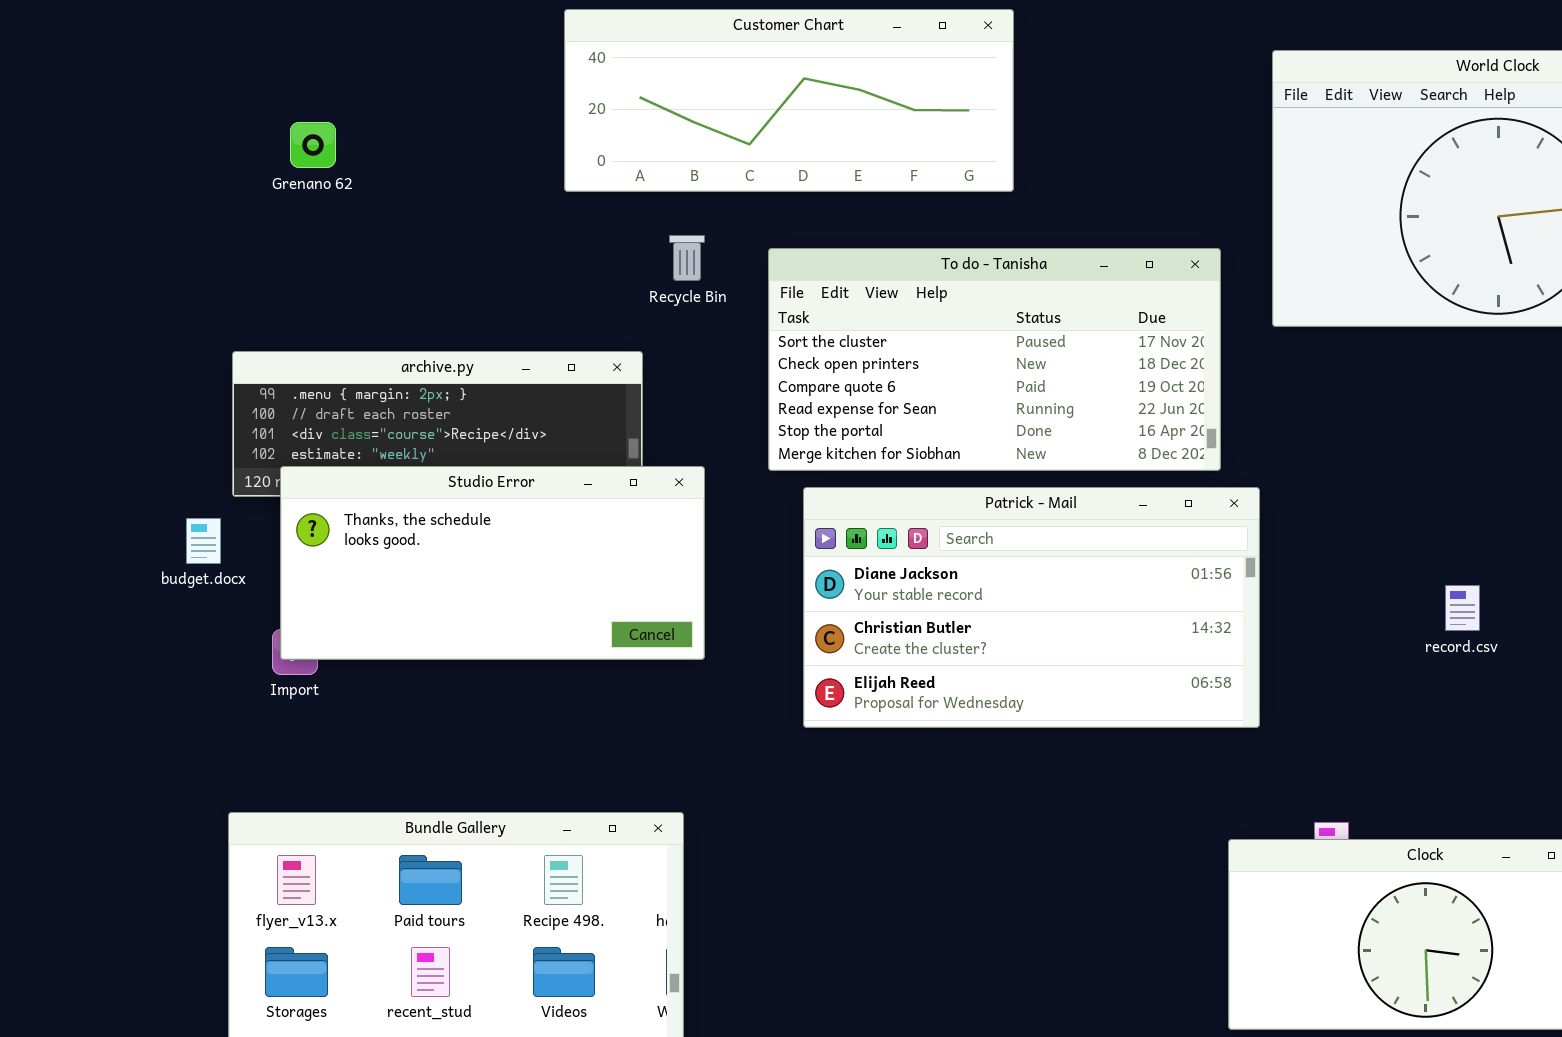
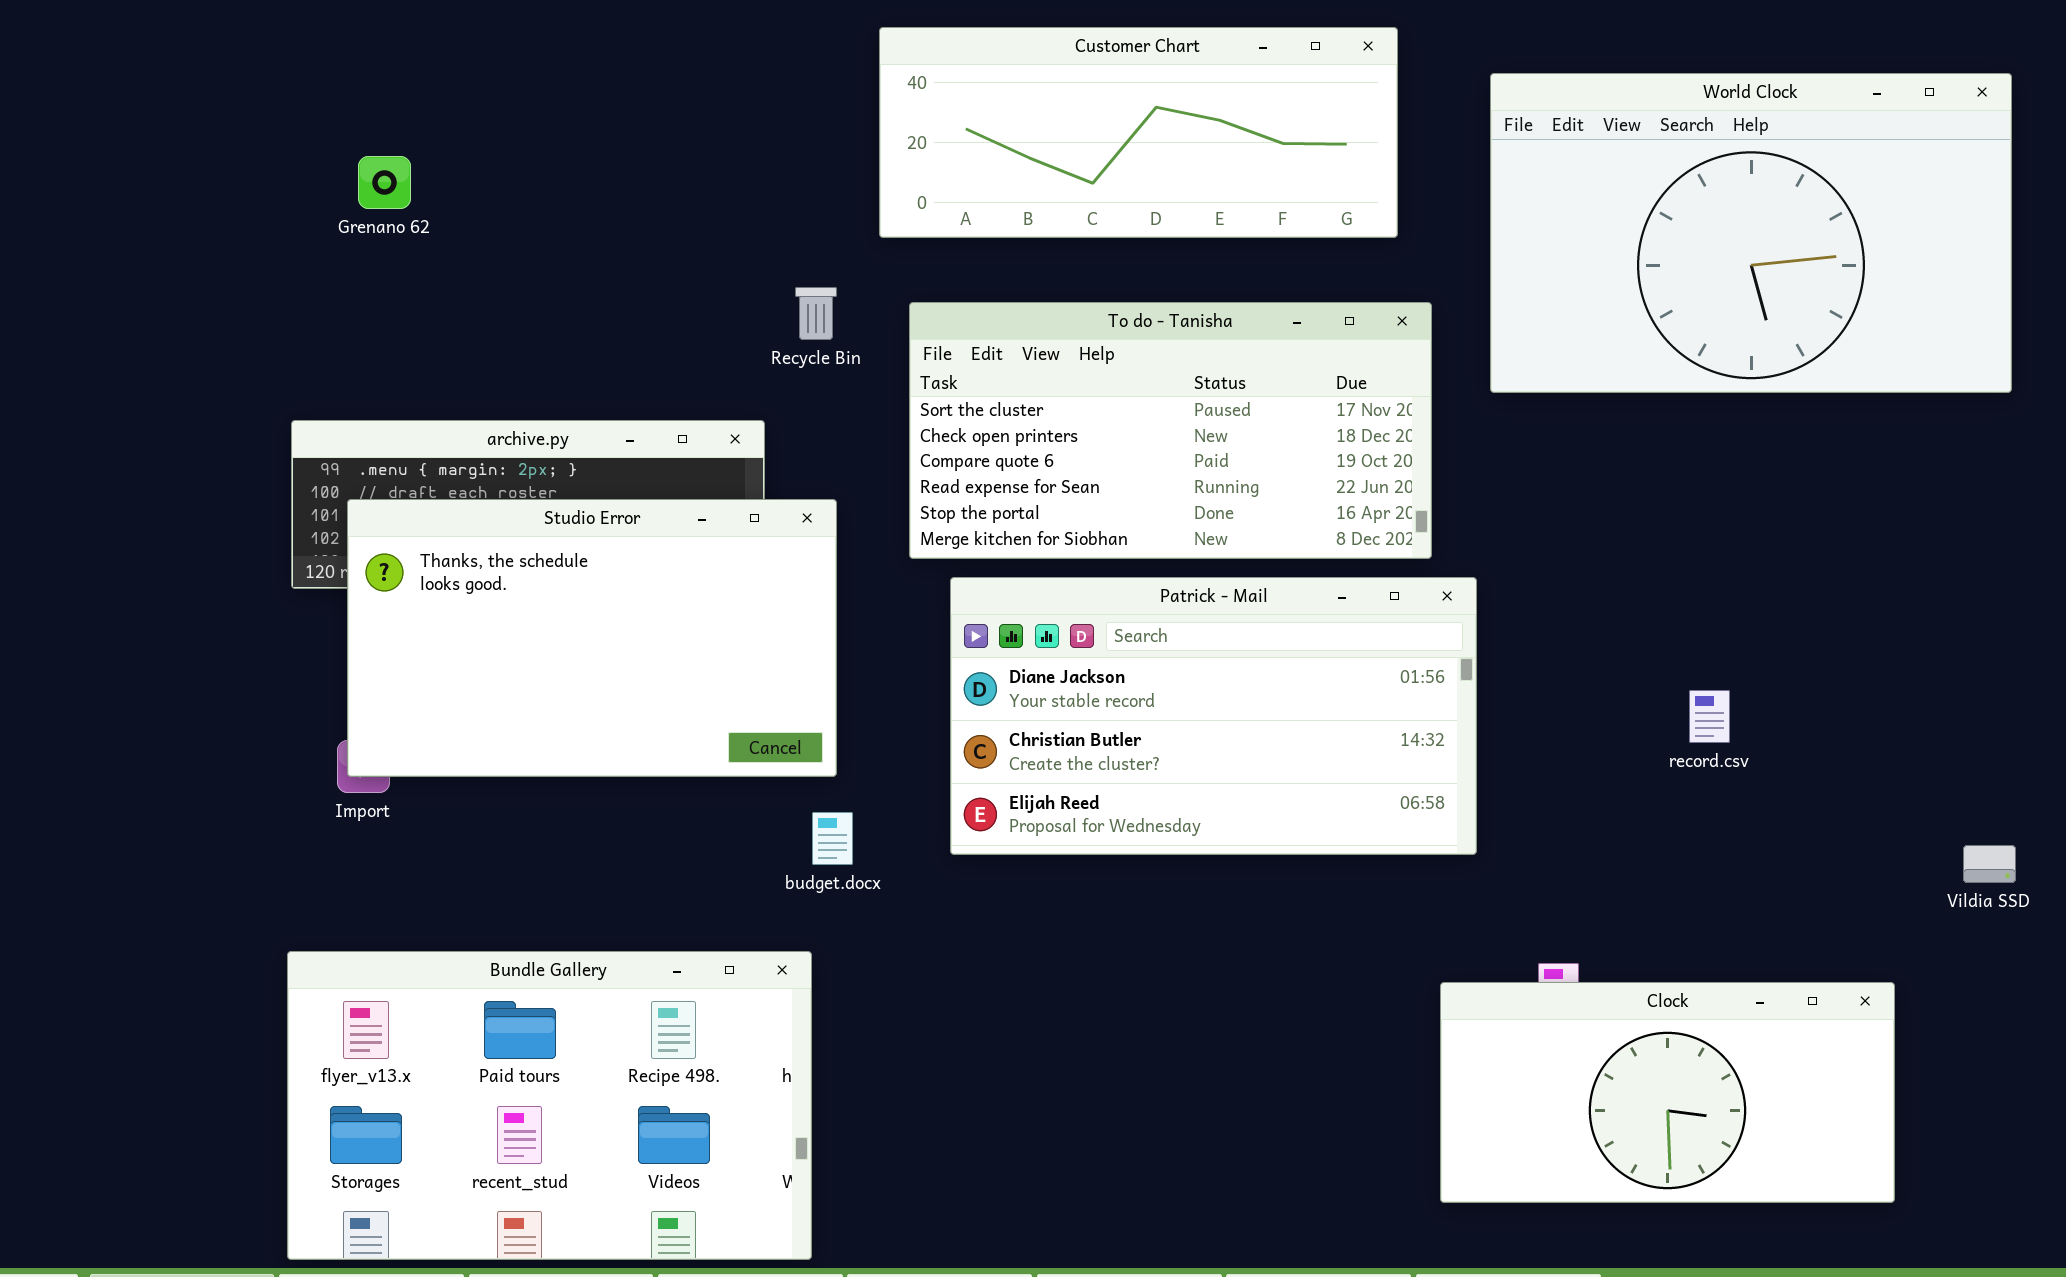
Customer Chart: [564,9,1014,192] -> [879,27,1398,238], moved
Studio Error: [280,466,705,660] -> [347,499,837,777], resized
budget.docx: [186,518,221,564] -> [812,812,853,865], moved

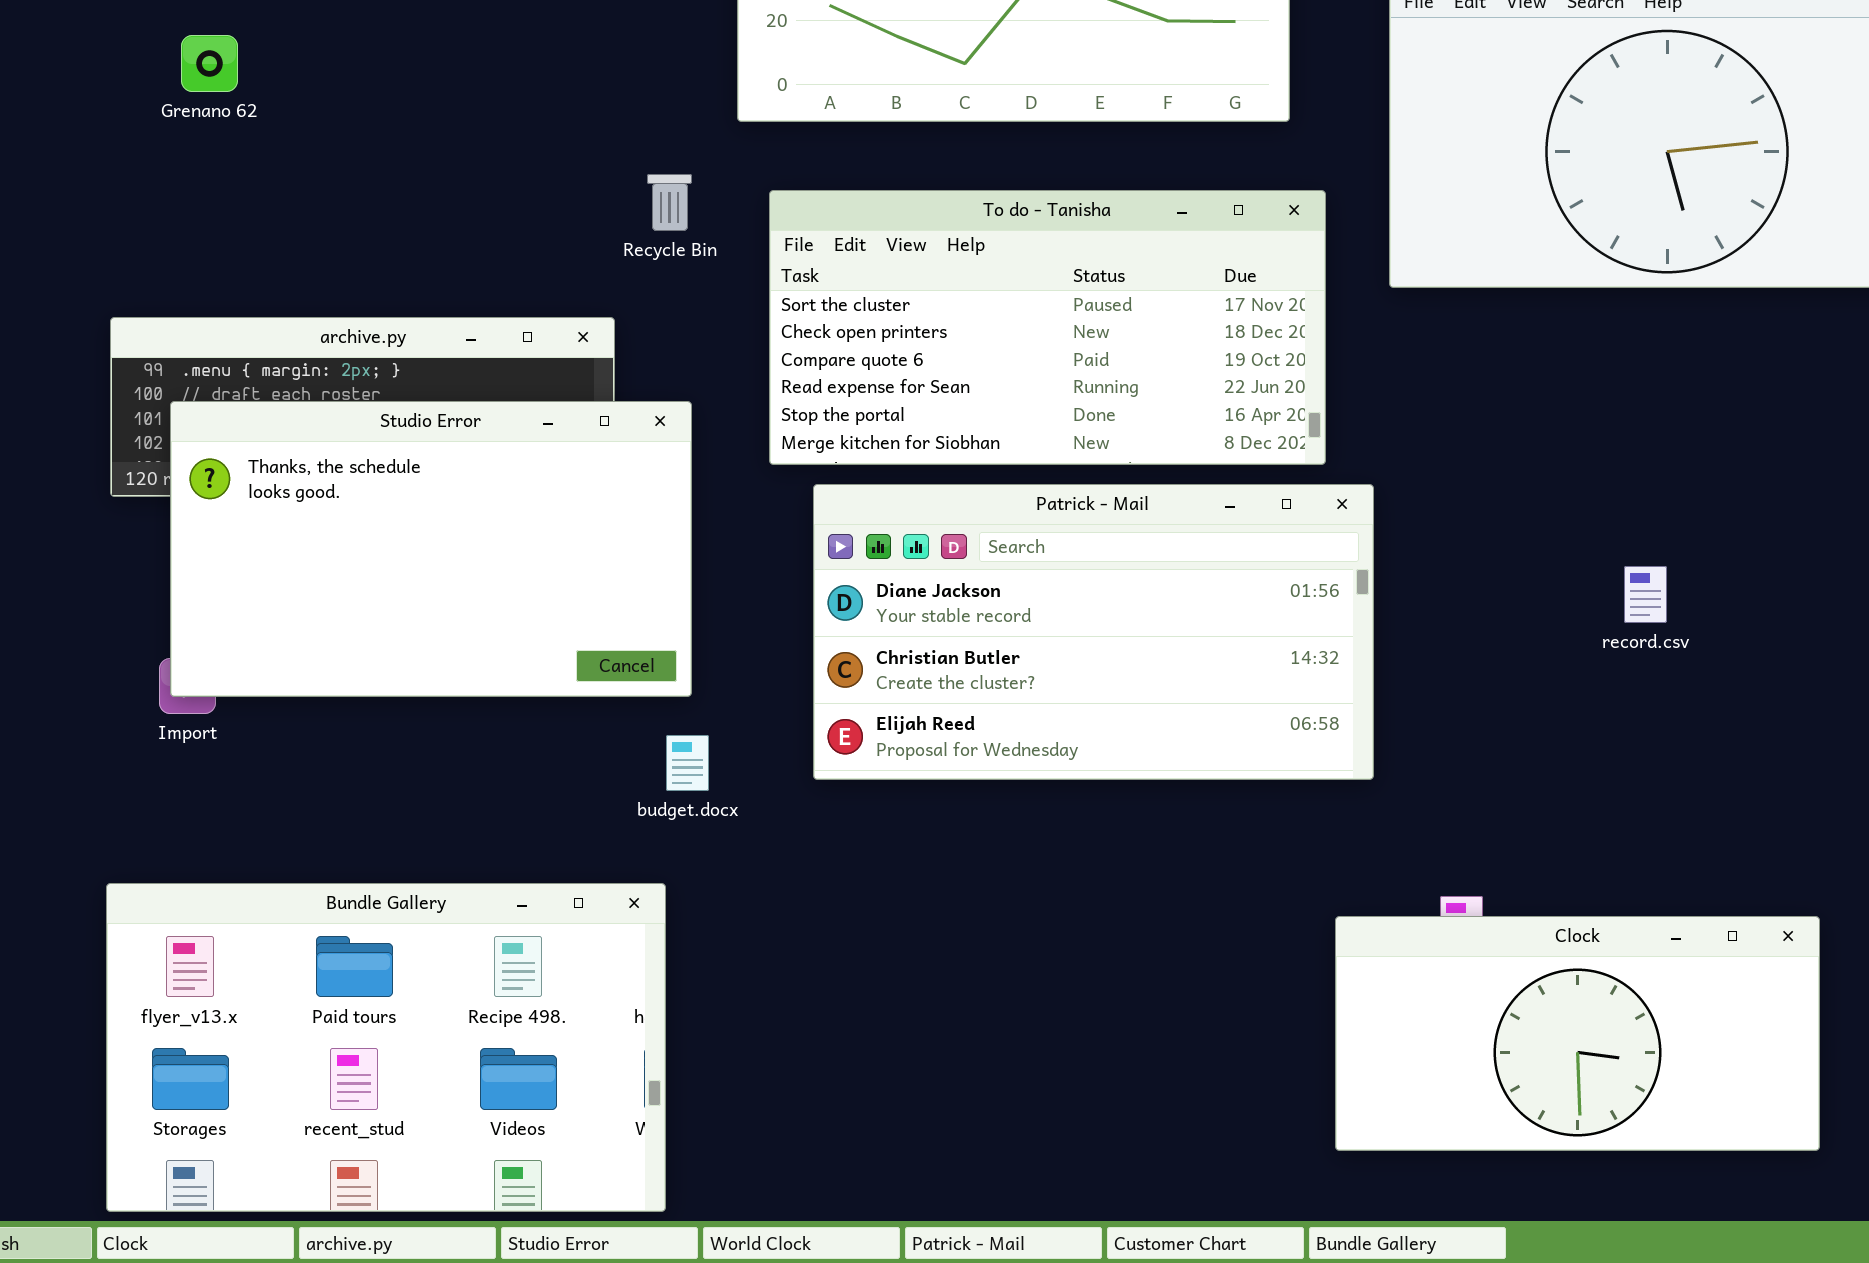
record.csv: [1689,690,1730,743] -> [1624,566,1667,623], moved

